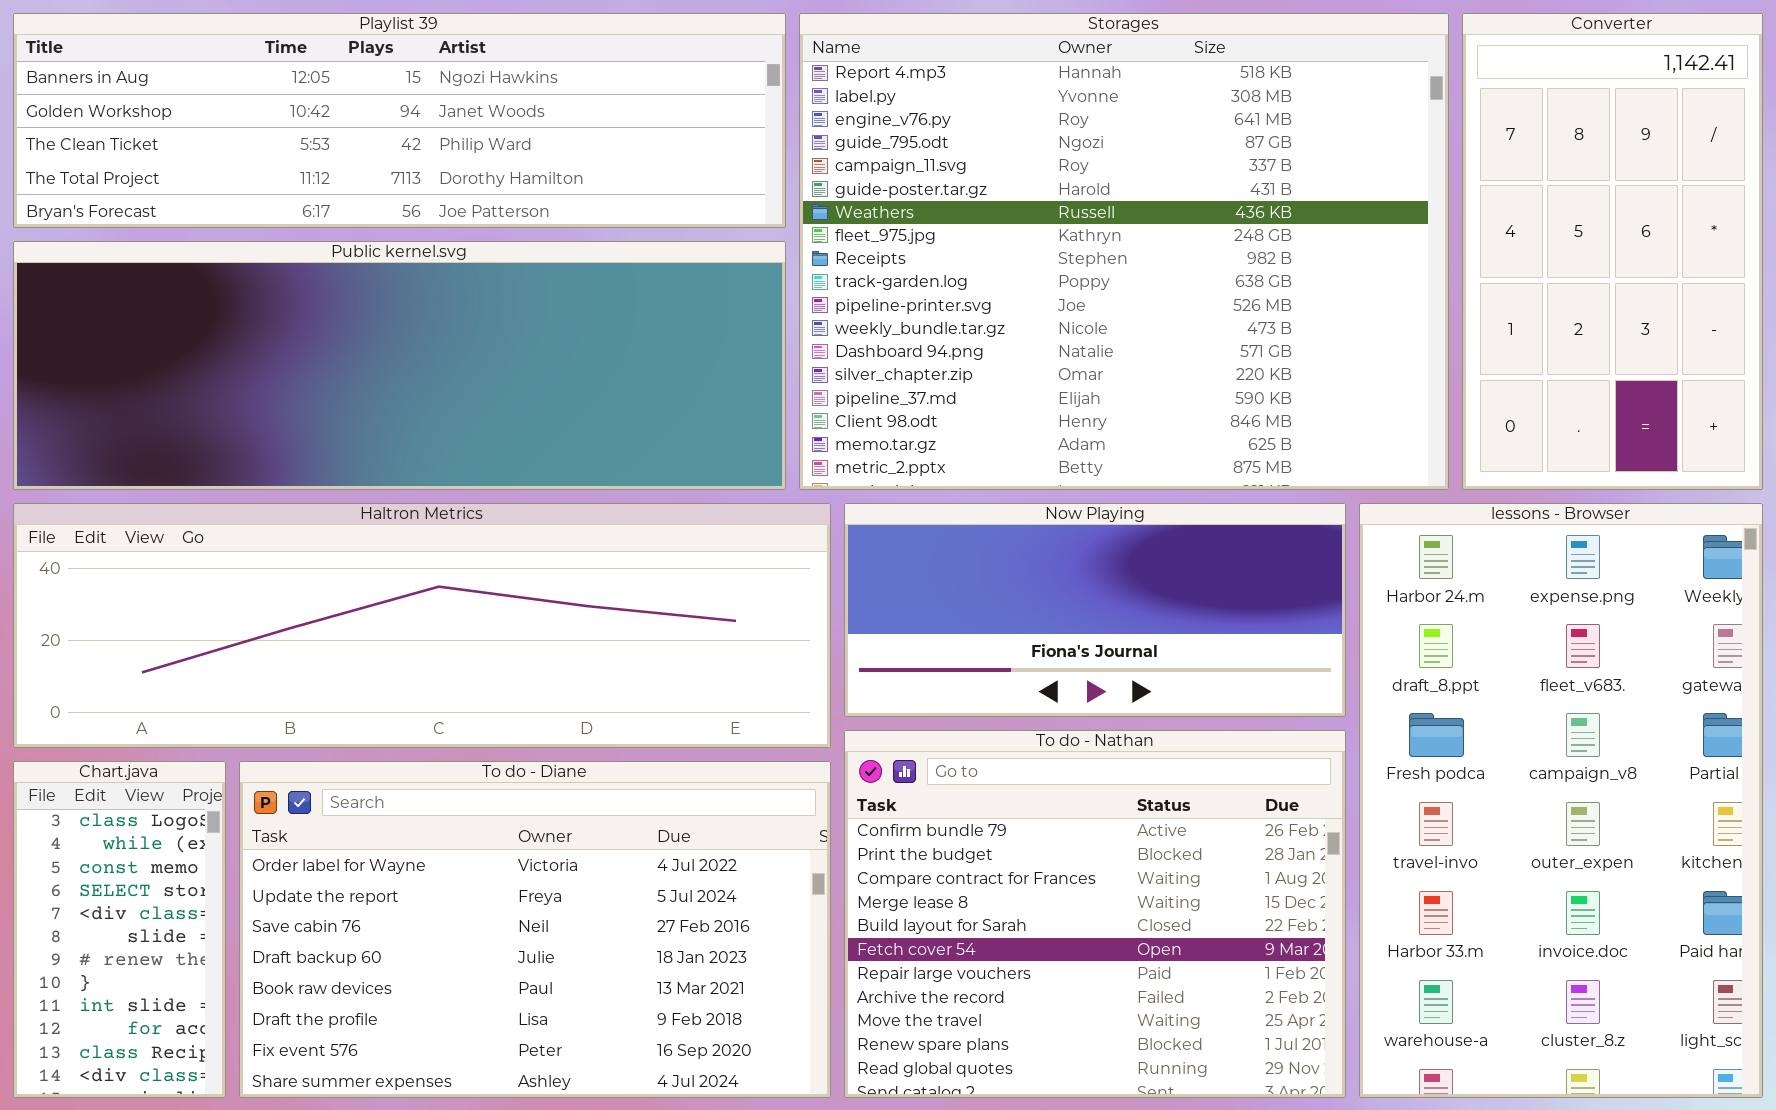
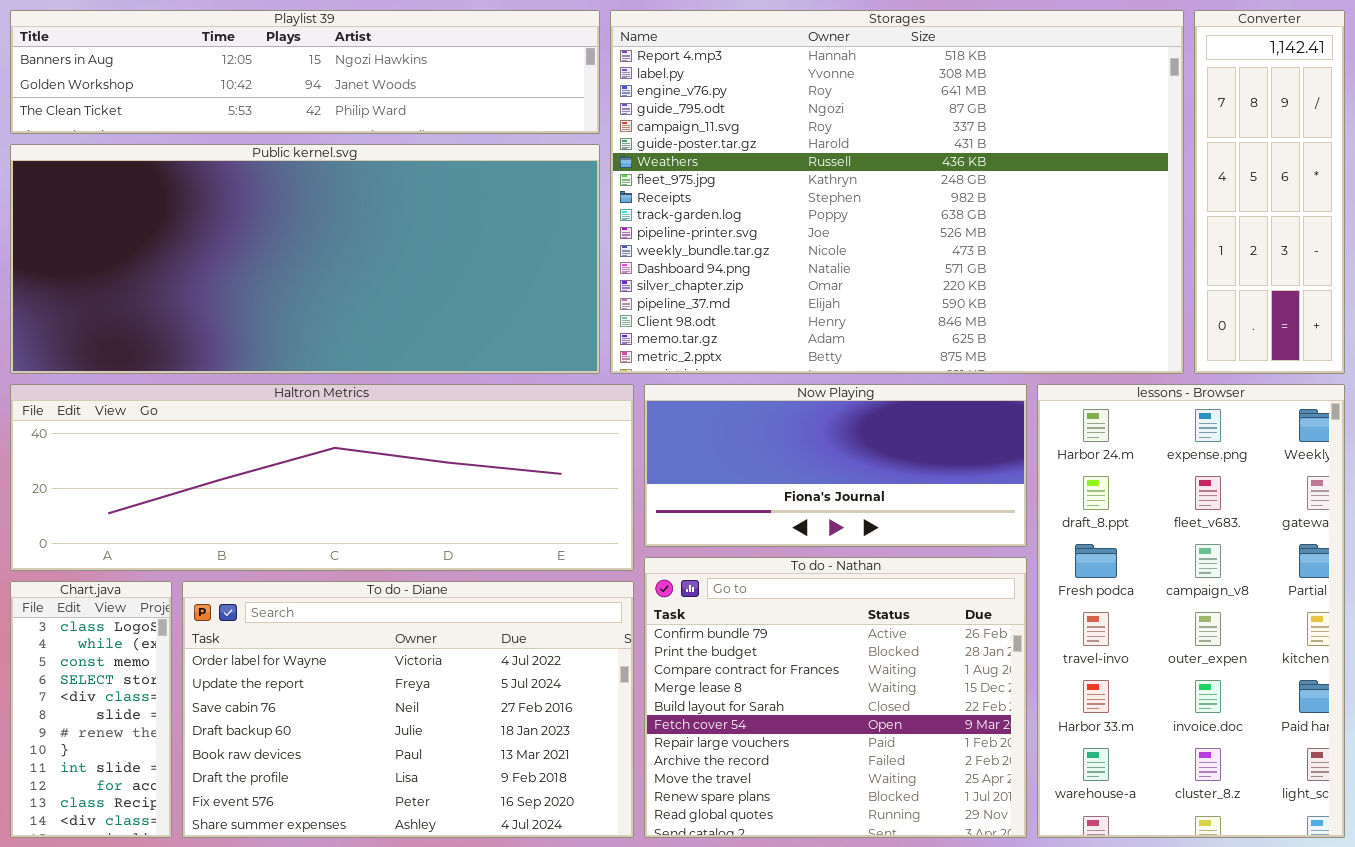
Playlist 39: [13,13,786,228] -> [10,10,600,134], resized
Storages: [799,13,1449,490] -> [610,10,1184,374], resized
Converter: [1462,13,1763,490] -> [1194,10,1345,374], resized
Public kernel.svg: [13,241,786,490] -> [10,144,600,374], resized

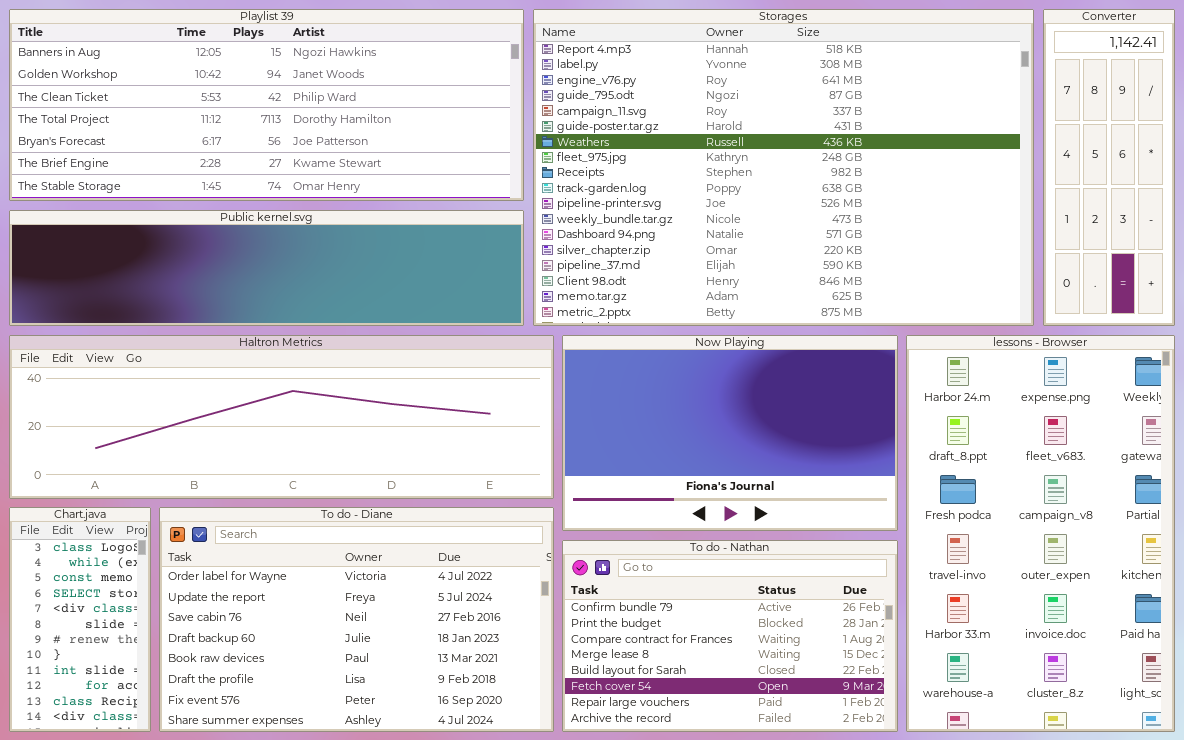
Playlist 39: [10,10,600,134] -> [9,9,524,201], resized
Public kernel.svg: [10,144,600,374] -> [9,210,524,326], resized
Now Playing: [644,384,1027,547] -> [562,335,898,531], resized
To do - Nathan: [644,557,1027,838] -> [562,540,898,732], resized

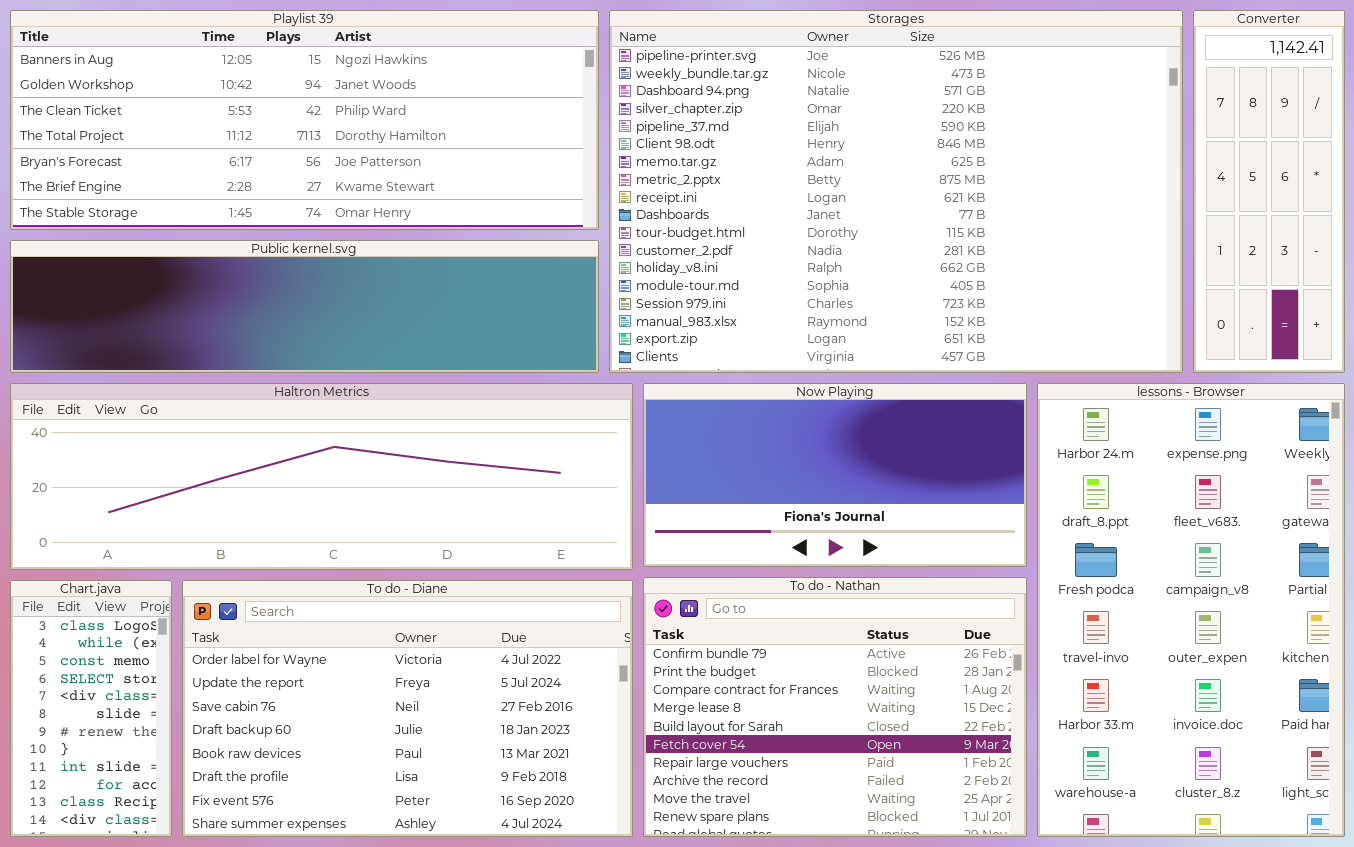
Storages: [533,9,1034,326] -> [609,10,1183,373], scrolled down 10 rows
Now Playing: [562,335,898,531] -> [643,383,1027,567], resized
To do - Nathan: [562,540,898,732] -> [643,577,1027,837], resized

